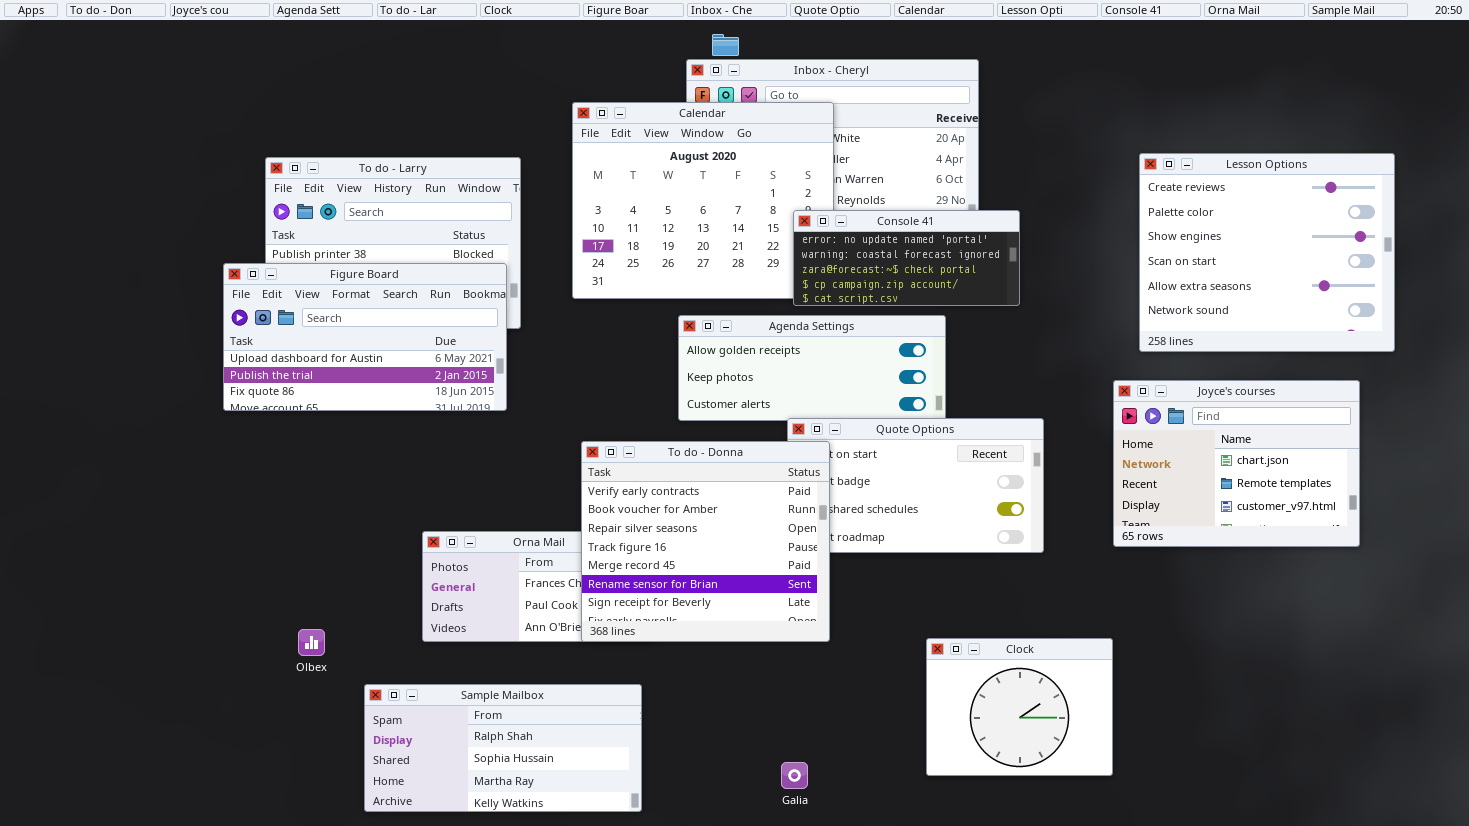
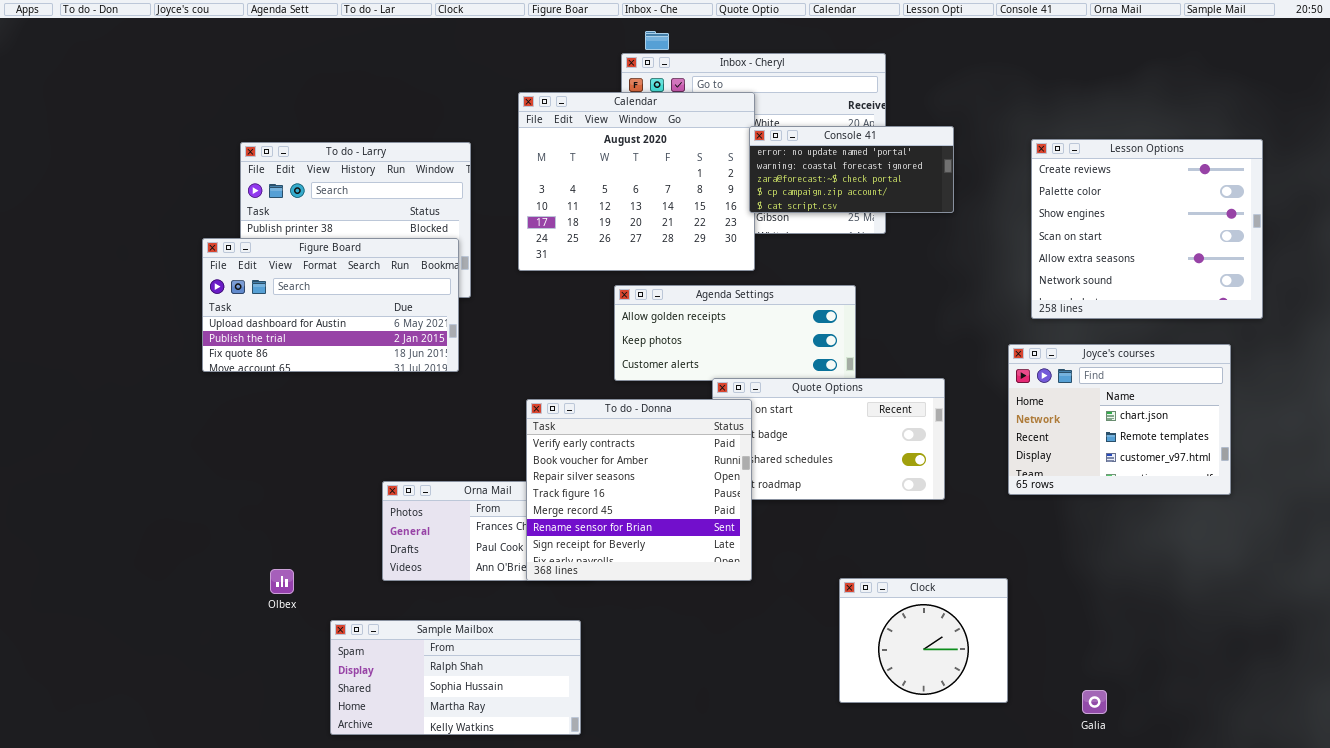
Console 41: [793,210,1020,306] -> [749,126,954,213], moved
Galia: [781,762,808,789] -> [1082,690,1107,714], moved

